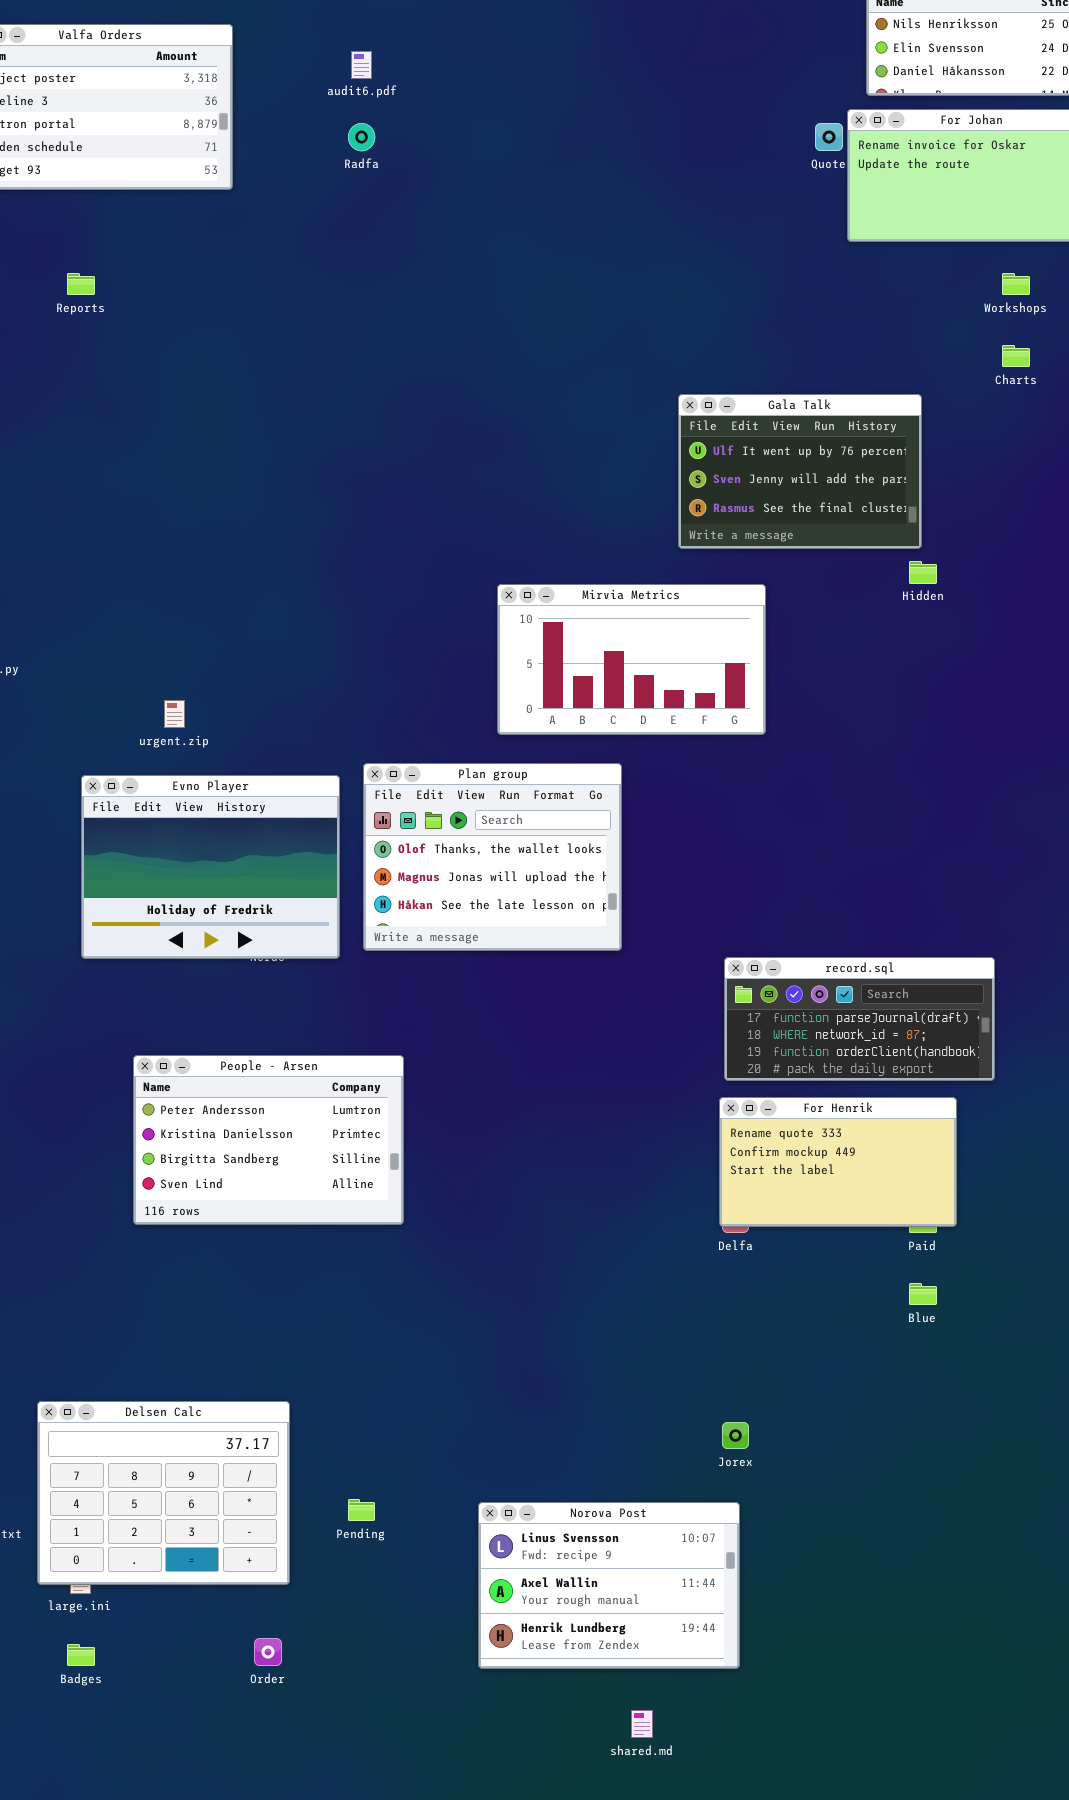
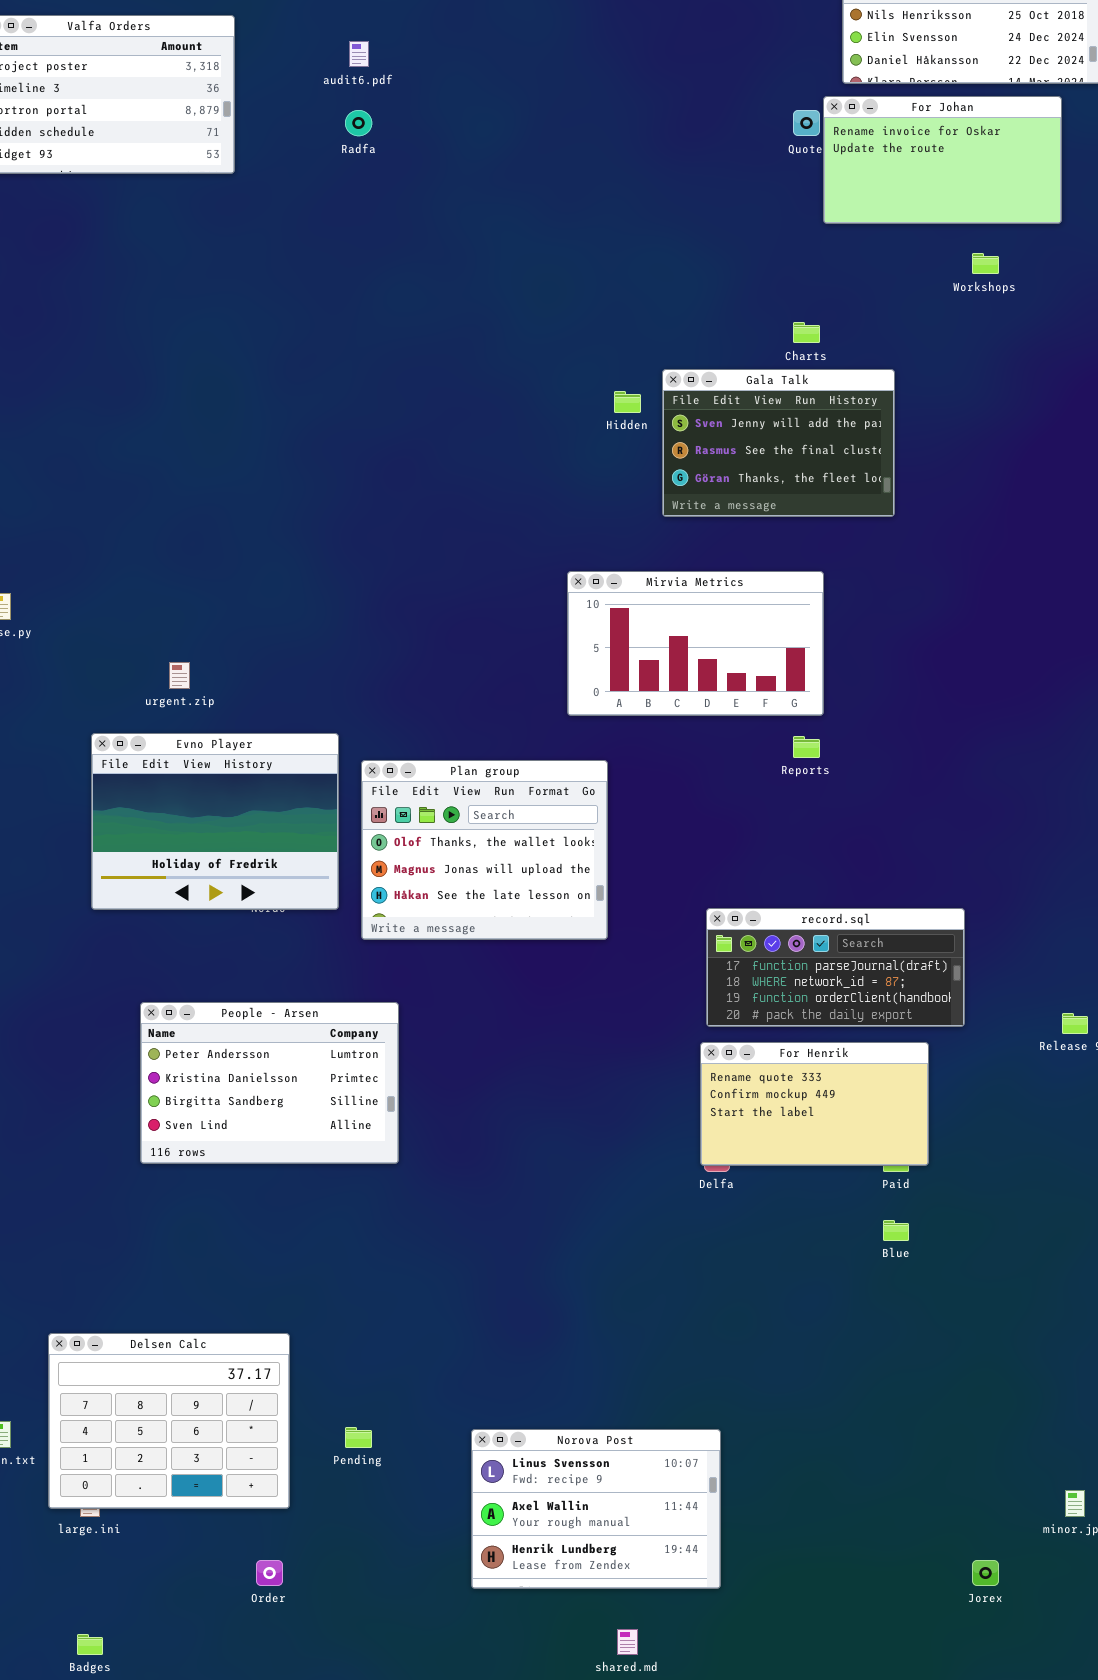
Reports: [67,273,95,295] -> [793,736,820,758], moved
Charts: [1002,345,1030,367] -> [793,322,820,343], moved
Gala Talk: [678,394,922,549] -> [662,369,895,517], scrolled down 1 row
Hidden: [909,561,937,584] -> [614,391,641,413], moved
Mirvia Metrics: [497,584,766,735] -> [567,571,824,716], moved
Plan group: [363,763,622,951] -> [361,760,608,940], moved
Jorex: [722,1422,749,1449] -> [972,1560,999,1586], moved
Badges: [67,1644,95,1666] -> [77,1634,103,1655], moved

